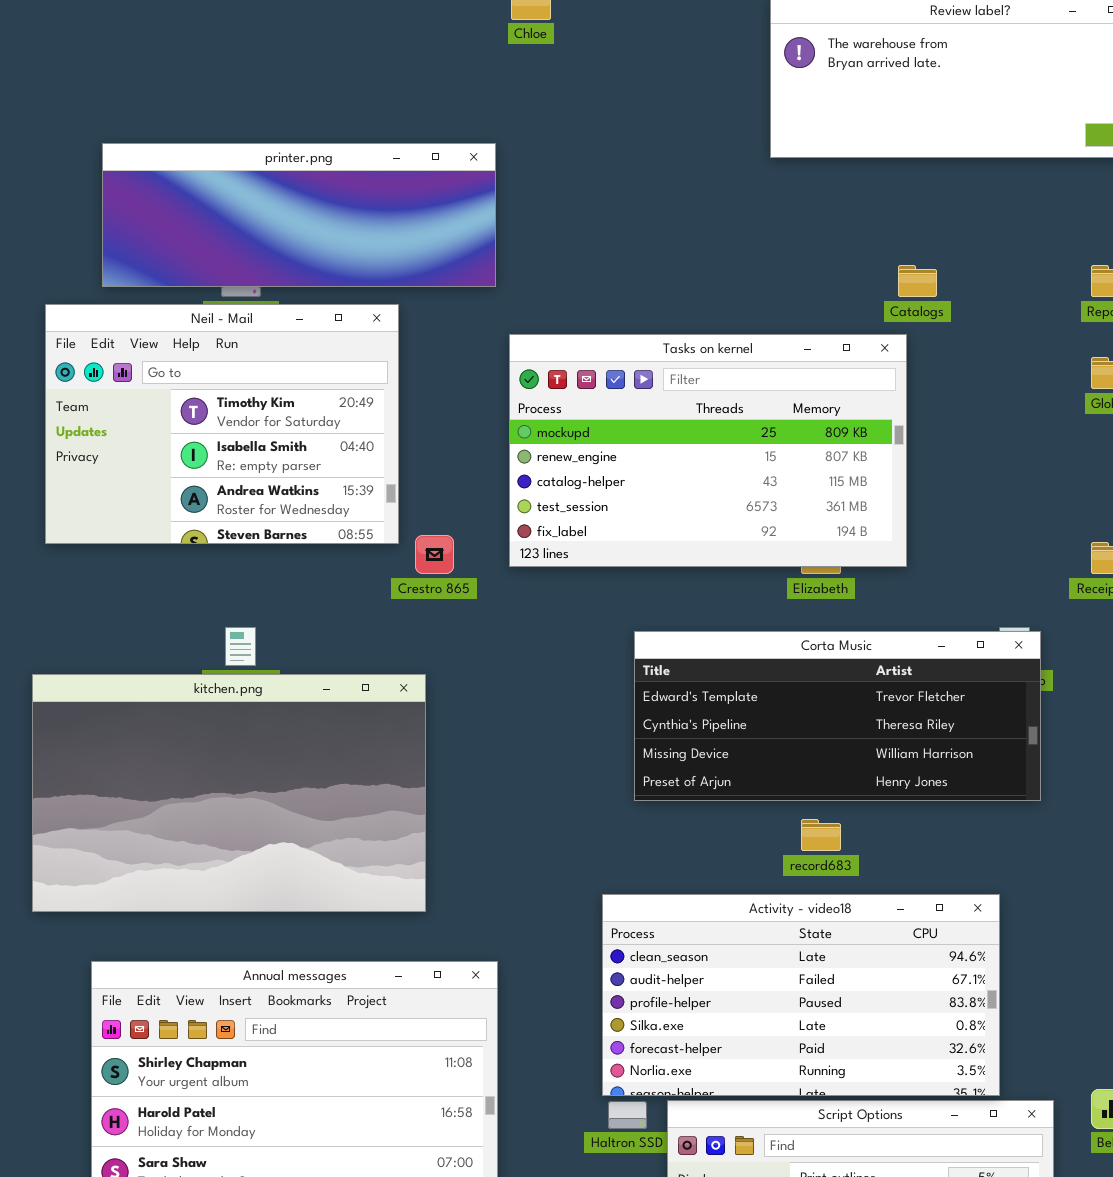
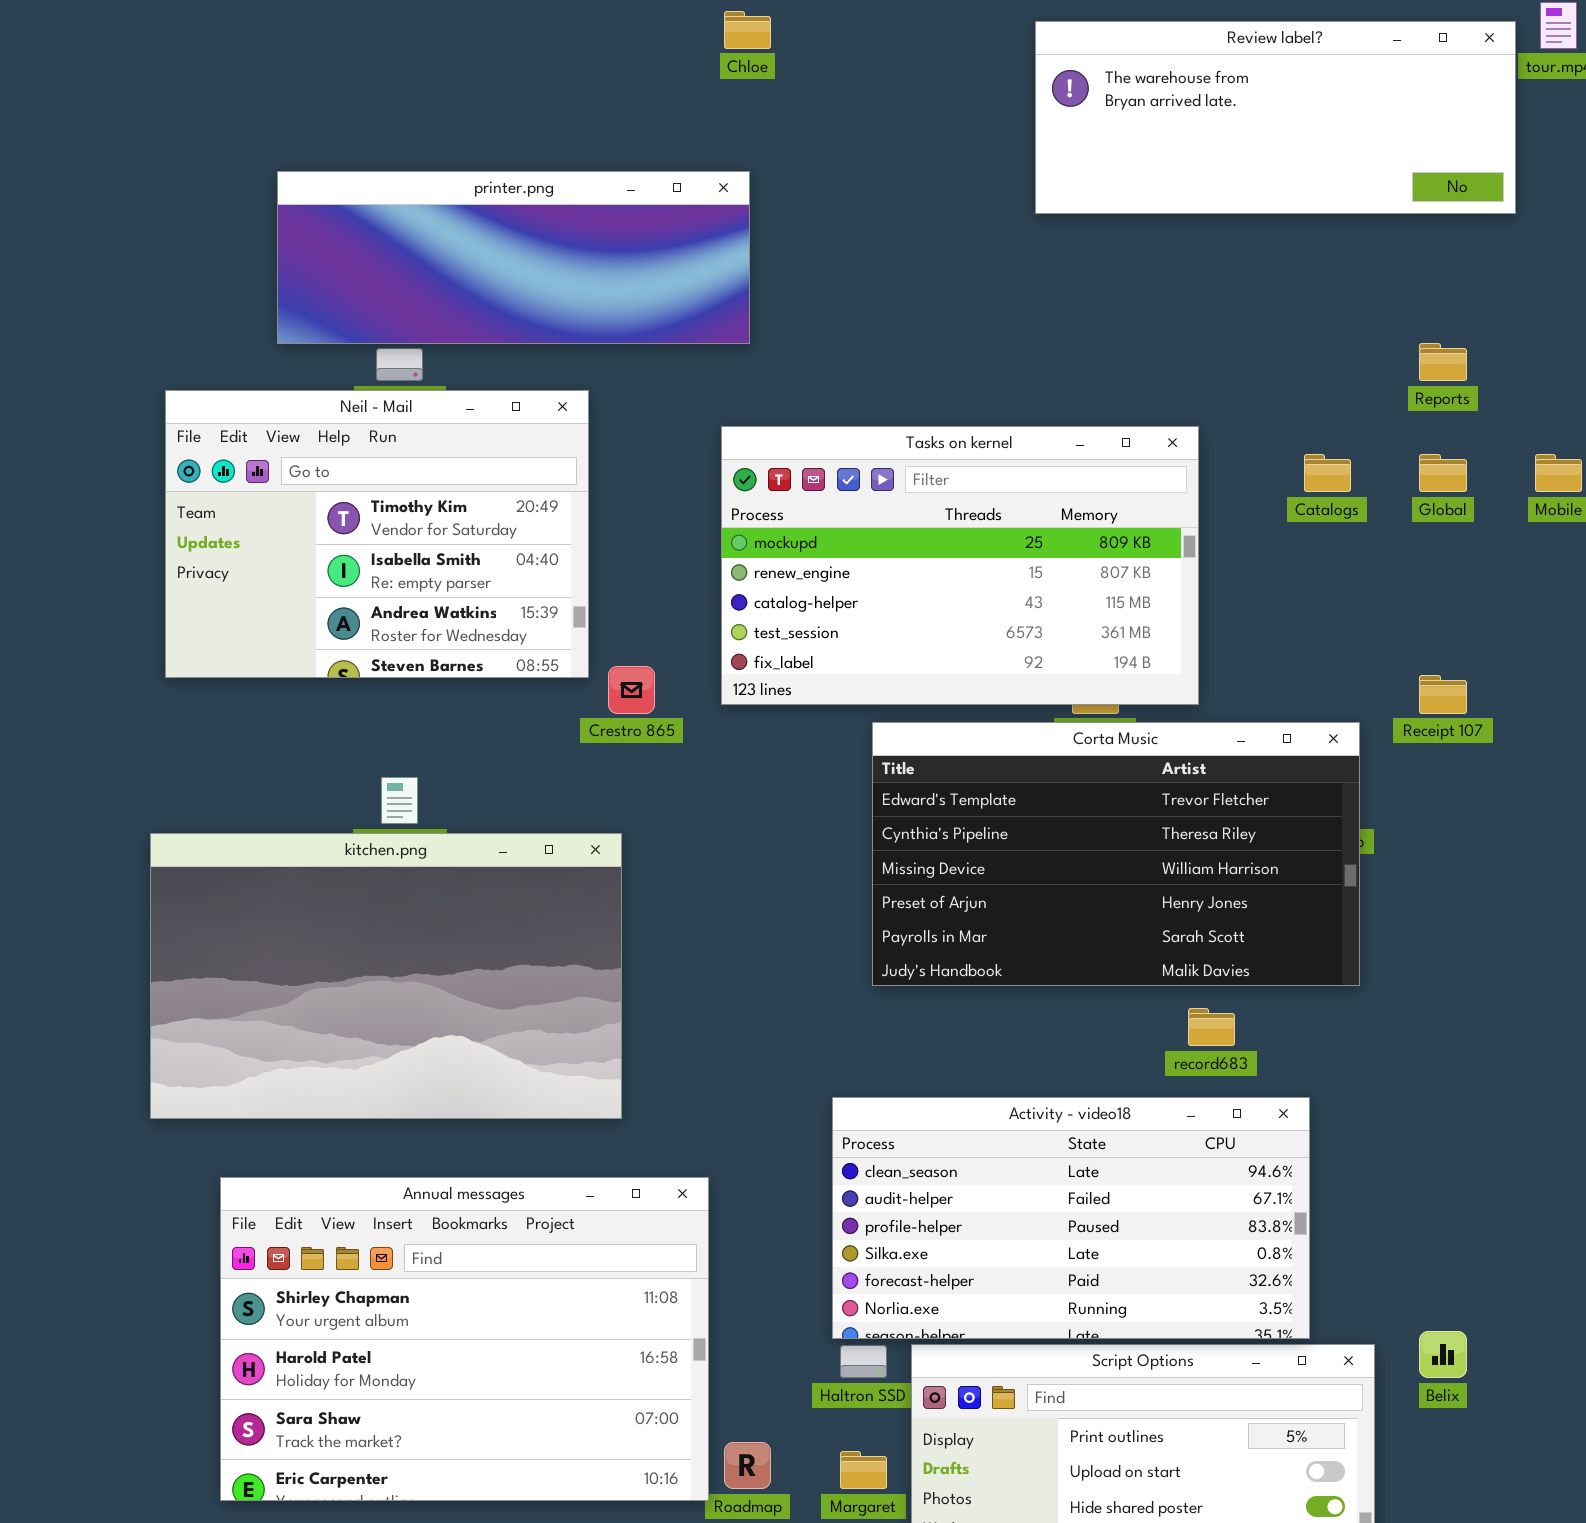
printer.png: [102,143,496,287] -> [277,171,750,344], moved
Catalogs: [898,265,937,297] -> [1304,454,1351,492], moved
Corta Music: [634,631,1041,801] -> [872,722,1360,986], resized
record683: [801,819,841,851] -> [1188,1008,1235,1046], moved

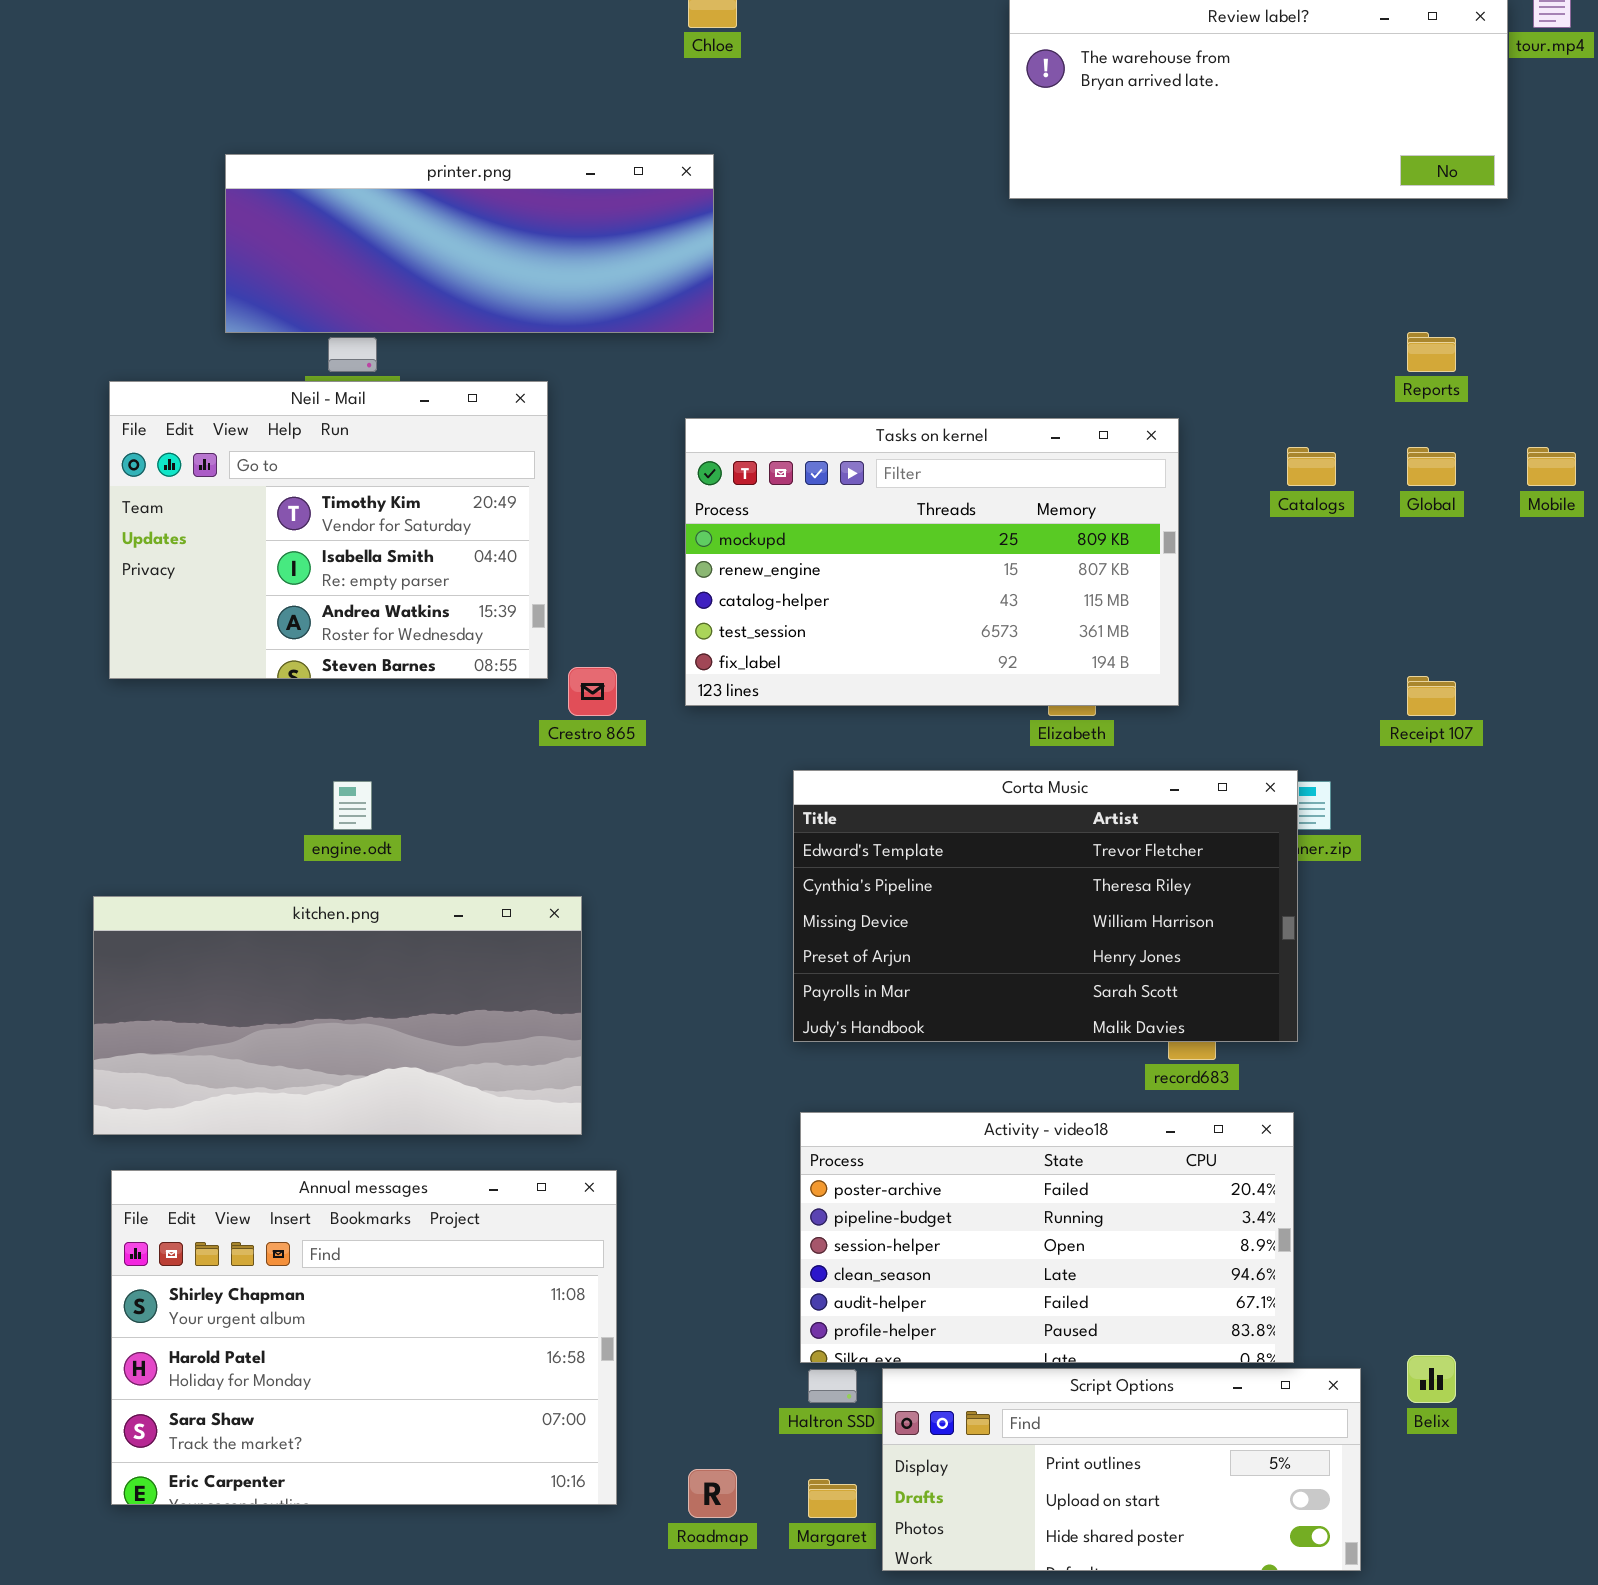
Corta Music: [872,722,1360,986] -> [793,770,1298,1042], moved
kitchen.png: [150,833,622,1119] -> [93,896,582,1135], resized
Activity - video18: [832,1097,1310,1339] -> [800,1112,1294,1363], scrolled up 3 rows
Annual messages: [220,1177,709,1501] -> [111,1170,617,1505], moved

